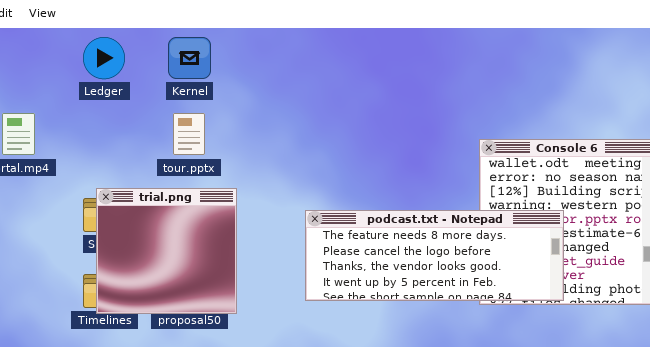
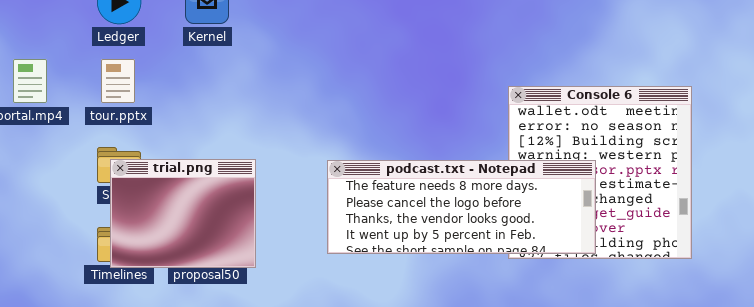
tour.pptx: [173,113,205,155] -> [101,59,135,103], moved
trial.png: [96,188,237,314] -> [110,159,256,268], resized

